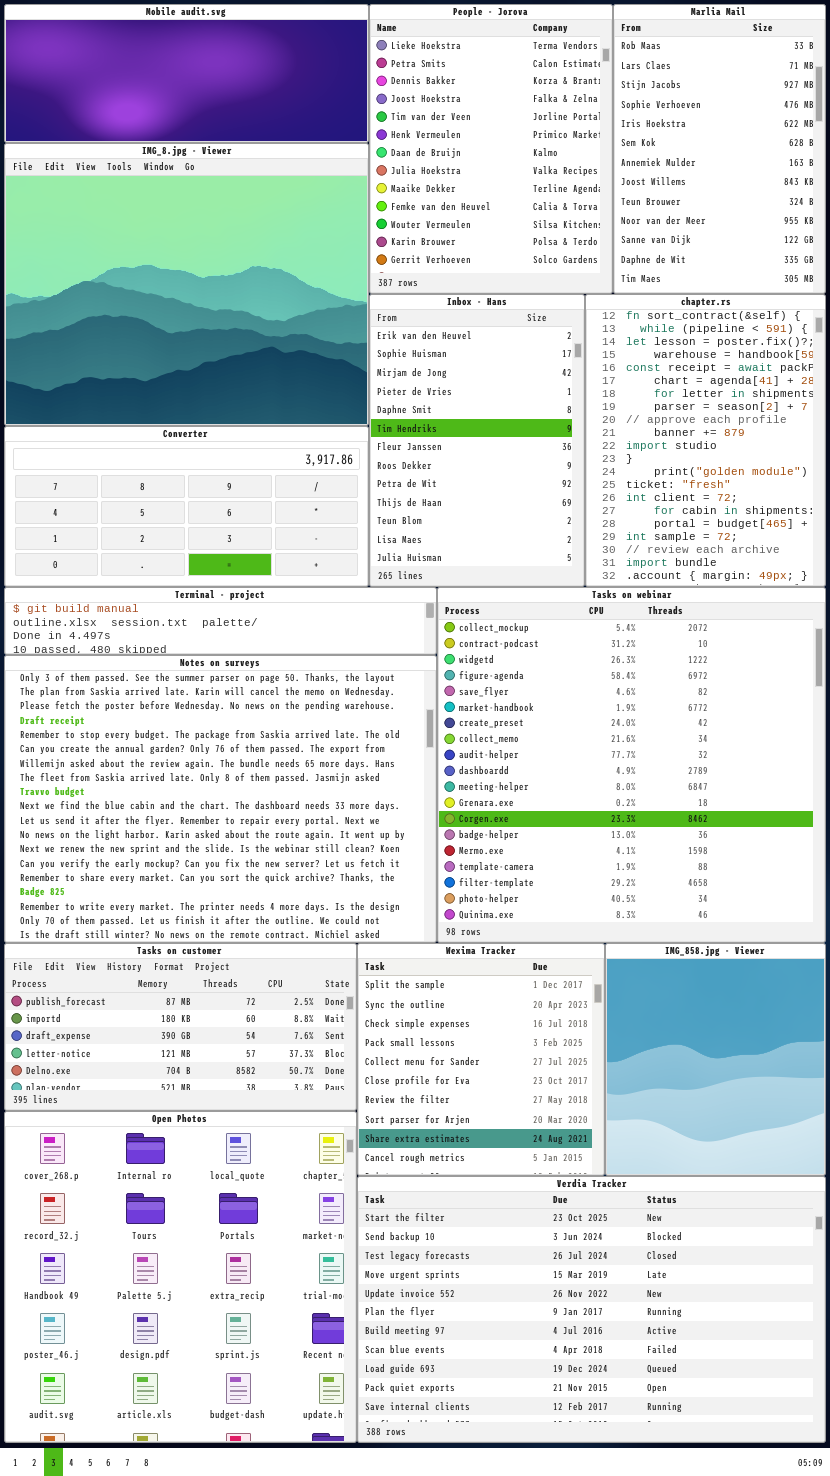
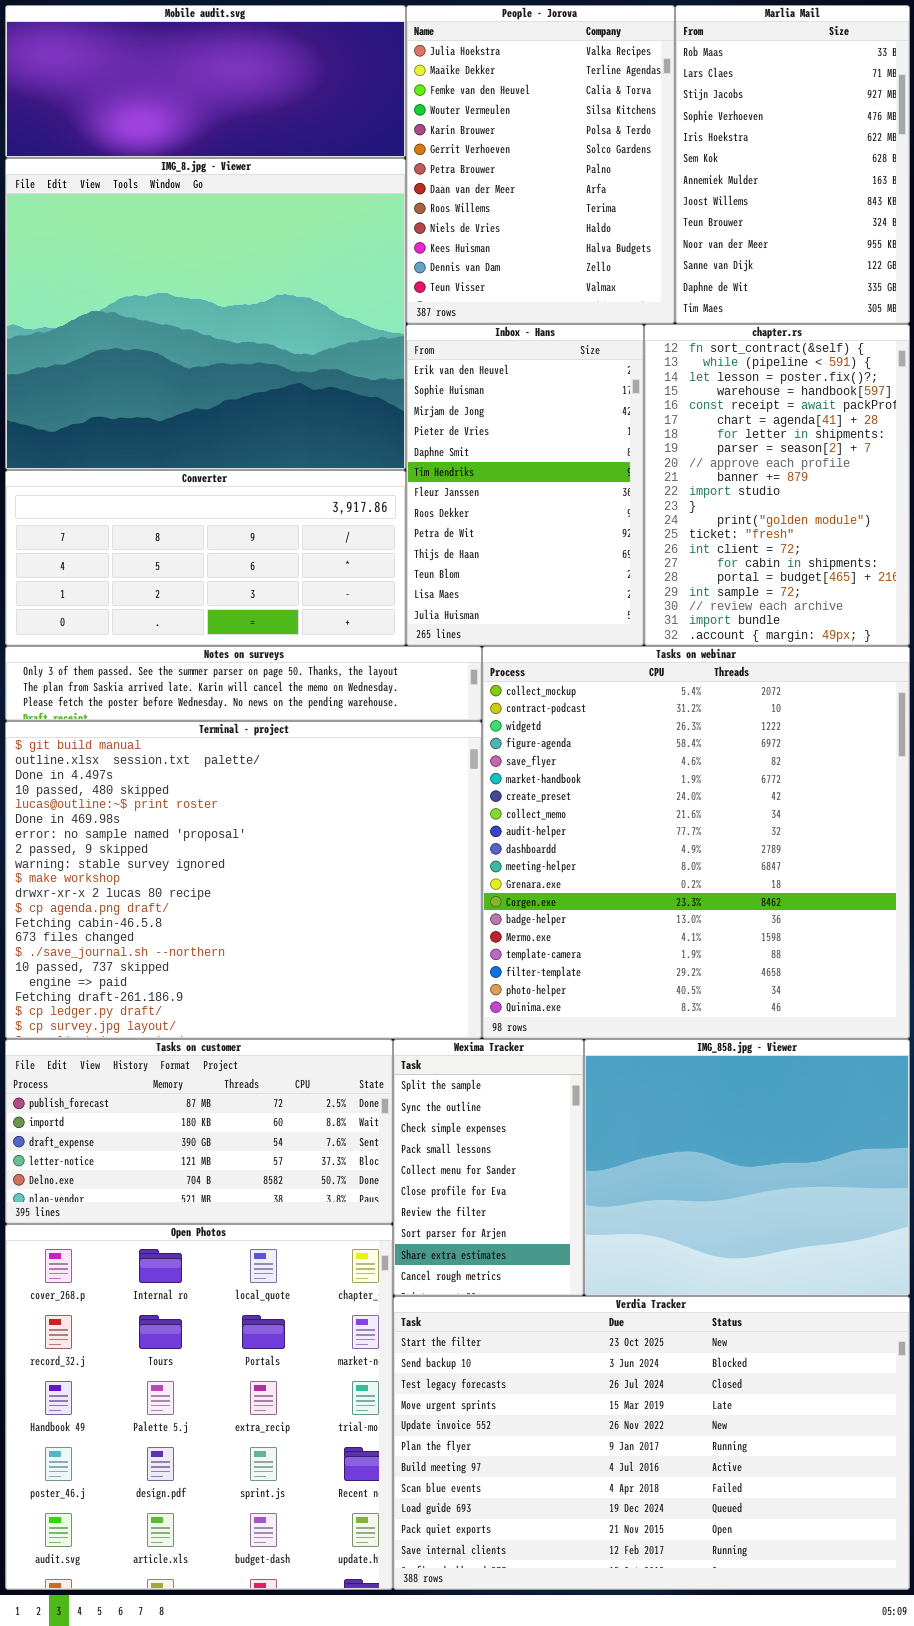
People - Jorova: [369,4,613,294] -> [406,5,675,324], scrolled down 7 rows
Terminal - project: [4,587,437,655] -> [5,721,482,1039], moved, resized
Notes on surveys: [4,655,437,943] -> [5,646,482,721], moved, resized
Wexima Tracker: [357,943,605,1176] -> [393,1039,584,1296], resized
IMG_858.jpg - Viewer: [605,943,826,1176] -> [584,1039,910,1296], resized

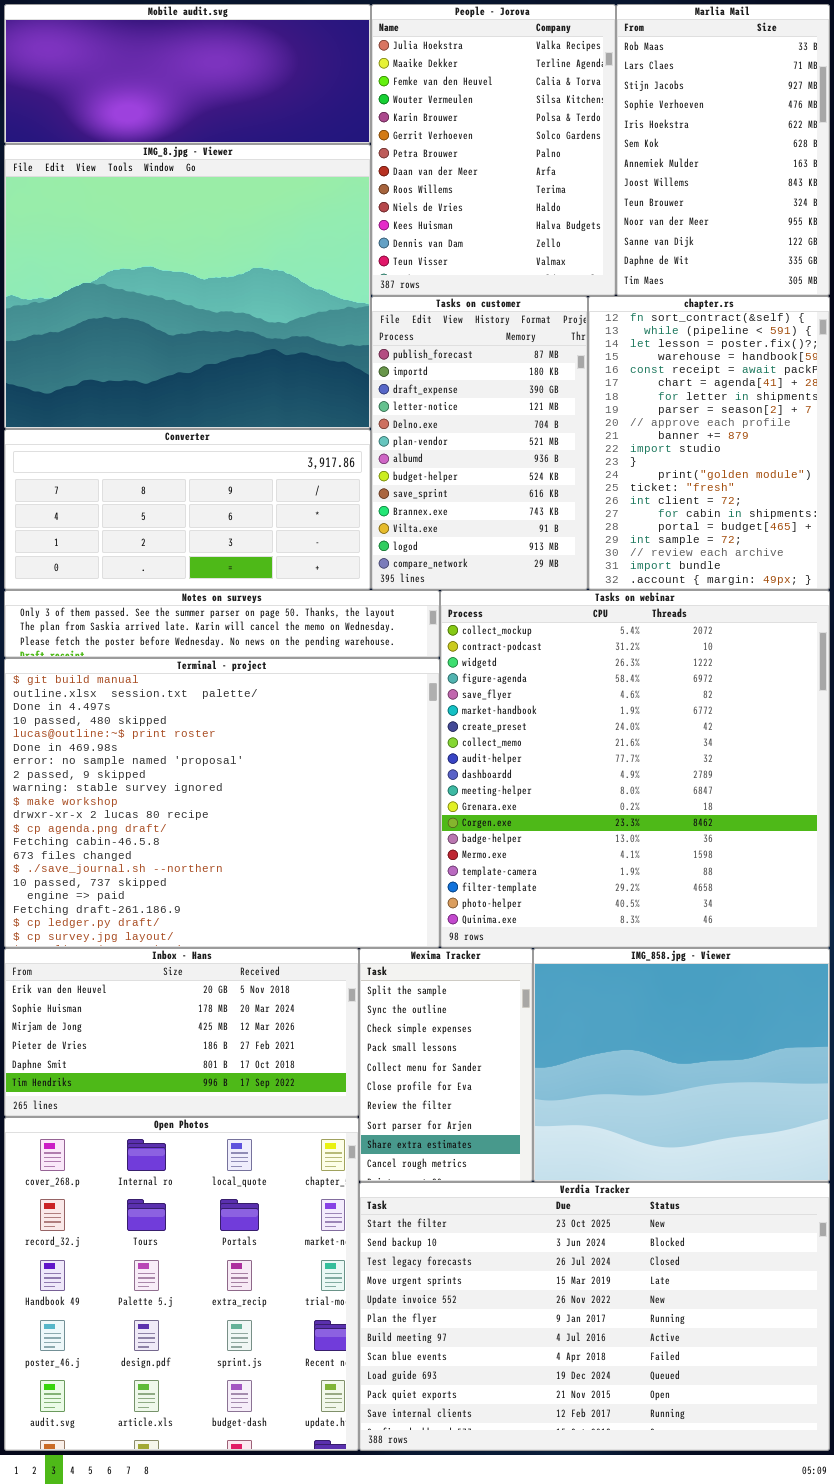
Inbox - Hans: [406,324,644,646] -> [4,948,359,1117], moved, resized
Tasks on customer: [5,1039,393,1224] -> [371,296,588,590], moved, resized

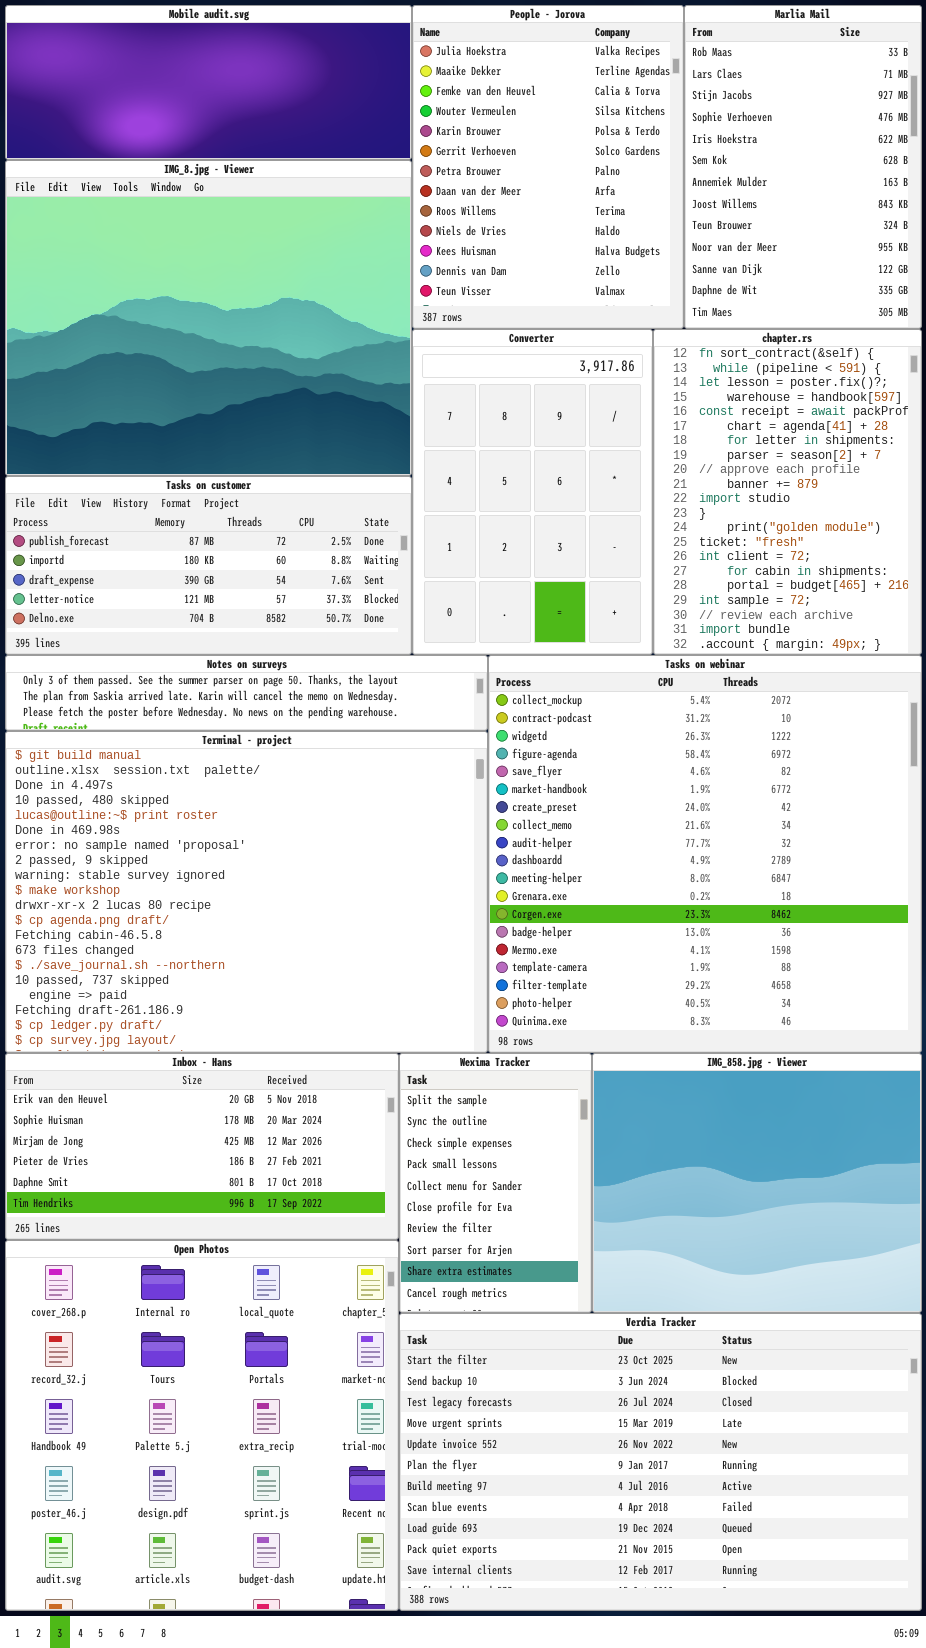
Tasks on customer: [371,296,588,590] -> [5,476,412,655], moved, resized
Converter: [4,429,371,590] -> [412,329,653,655], moved, resized

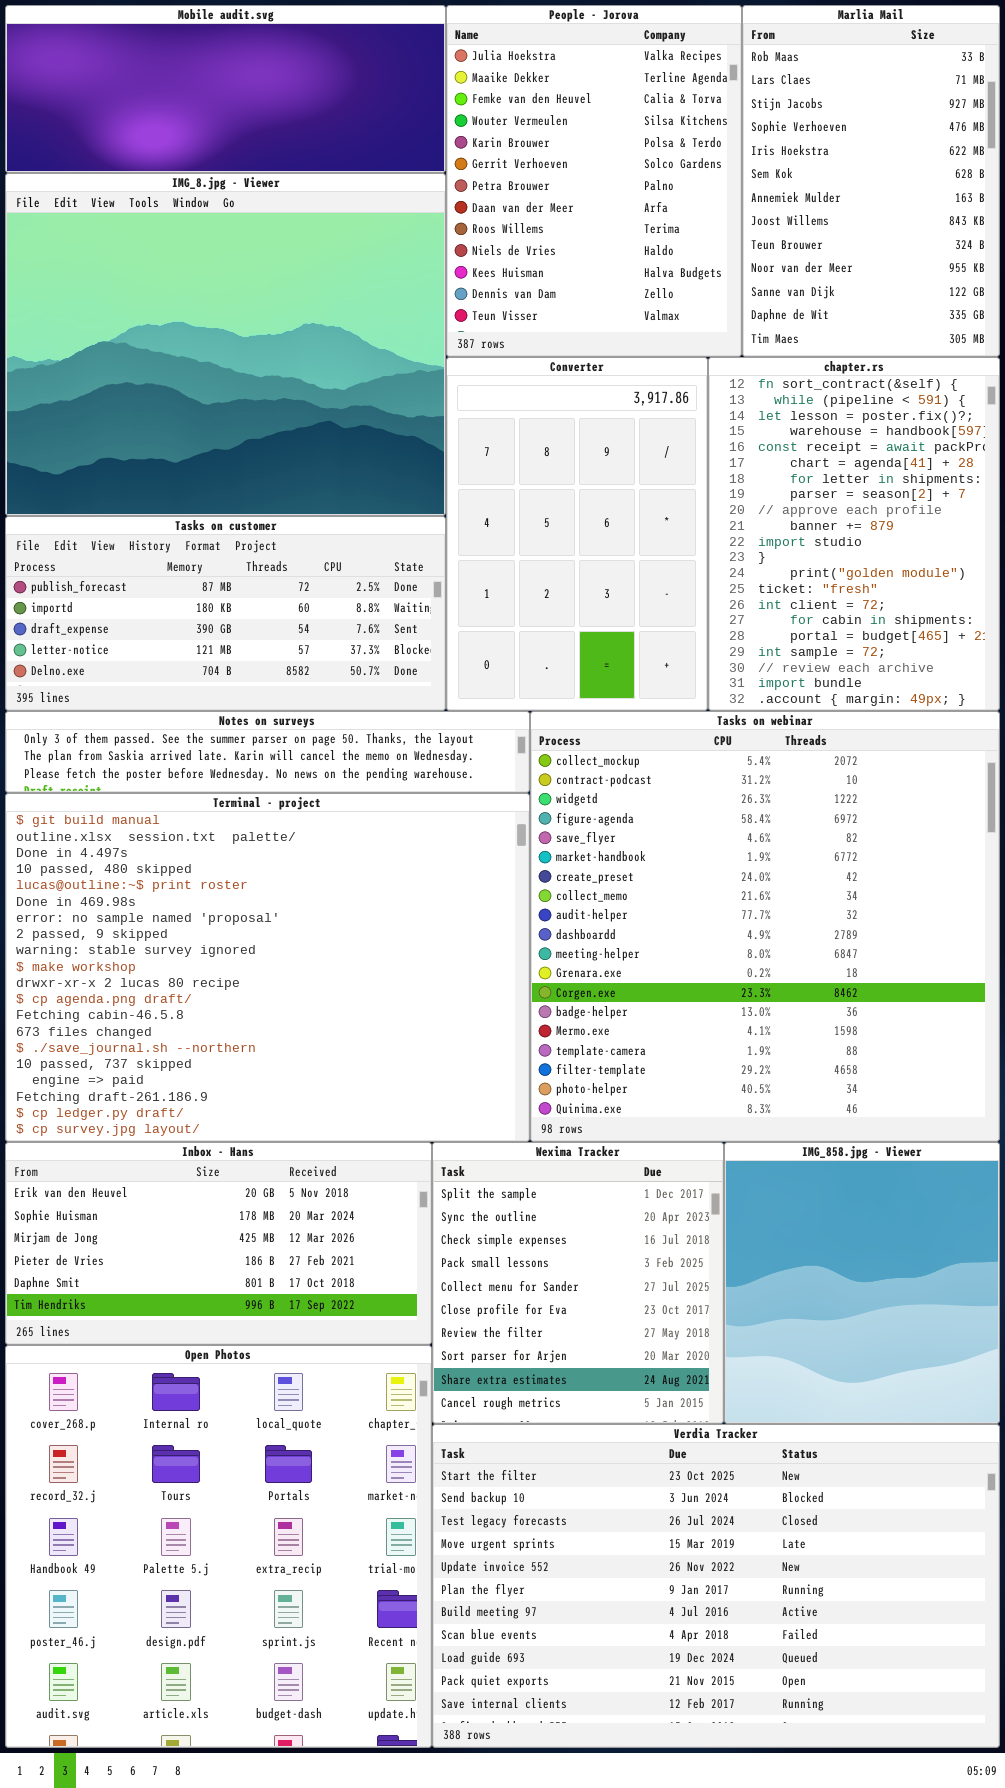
Wexima Tracker: [399,1053,592,1313] -> [432,1142,724,1424], resized
IMG_858.jpg - Viewer: [592,1053,922,1313] -> [724,1142,1000,1424], resized

